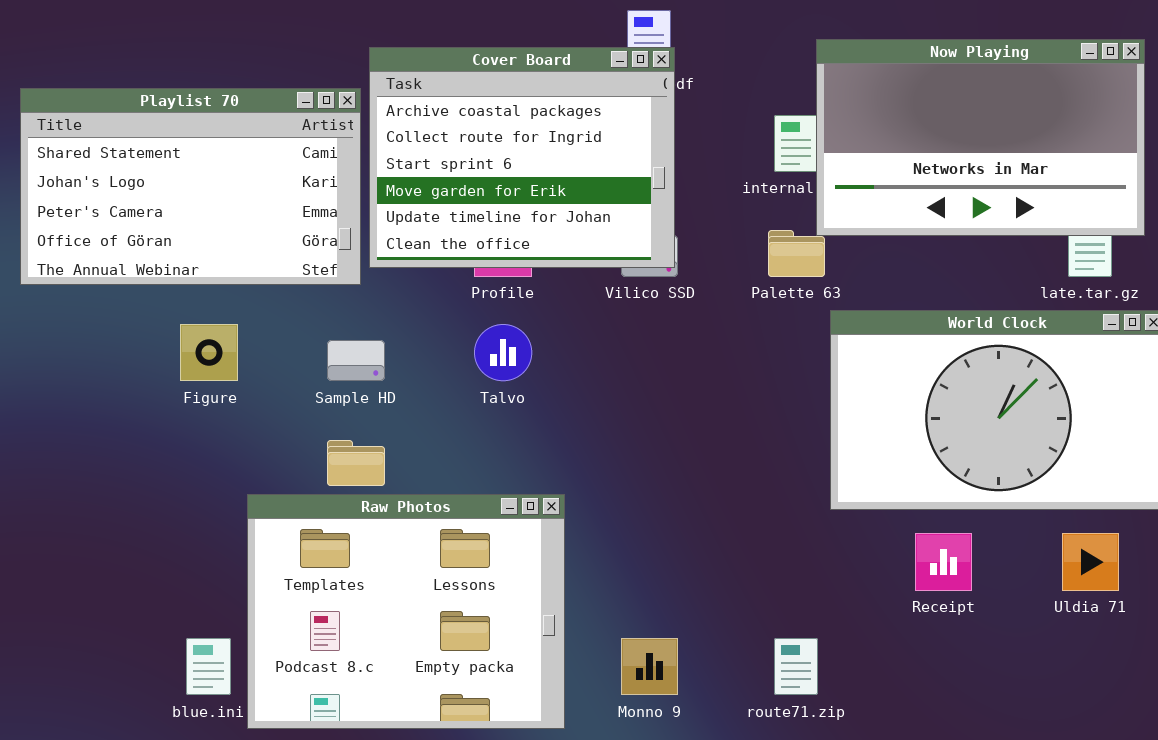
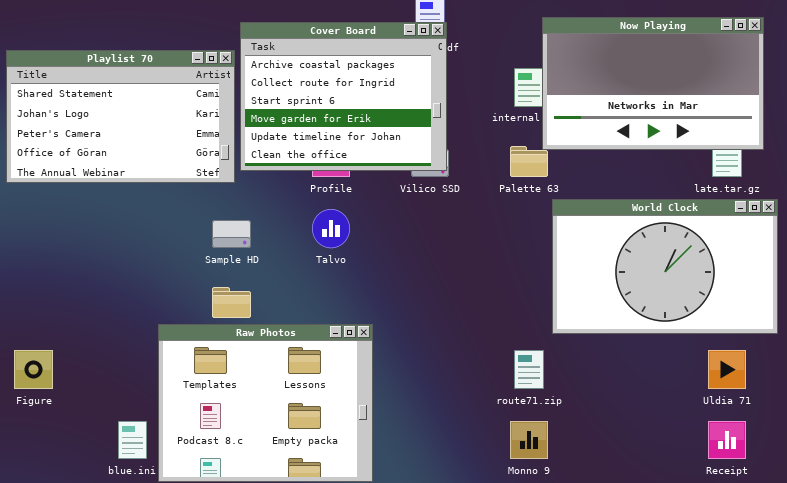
Figure: [180,324,238,381] -> [14,350,53,389], moved
Receipt: [915,533,972,591] -> [708,421,746,459], moved
Monno 9: [621,638,678,695] -> [510,421,548,459], moved
route71.zip: [774,638,818,695] -> [514,350,544,389], moved

